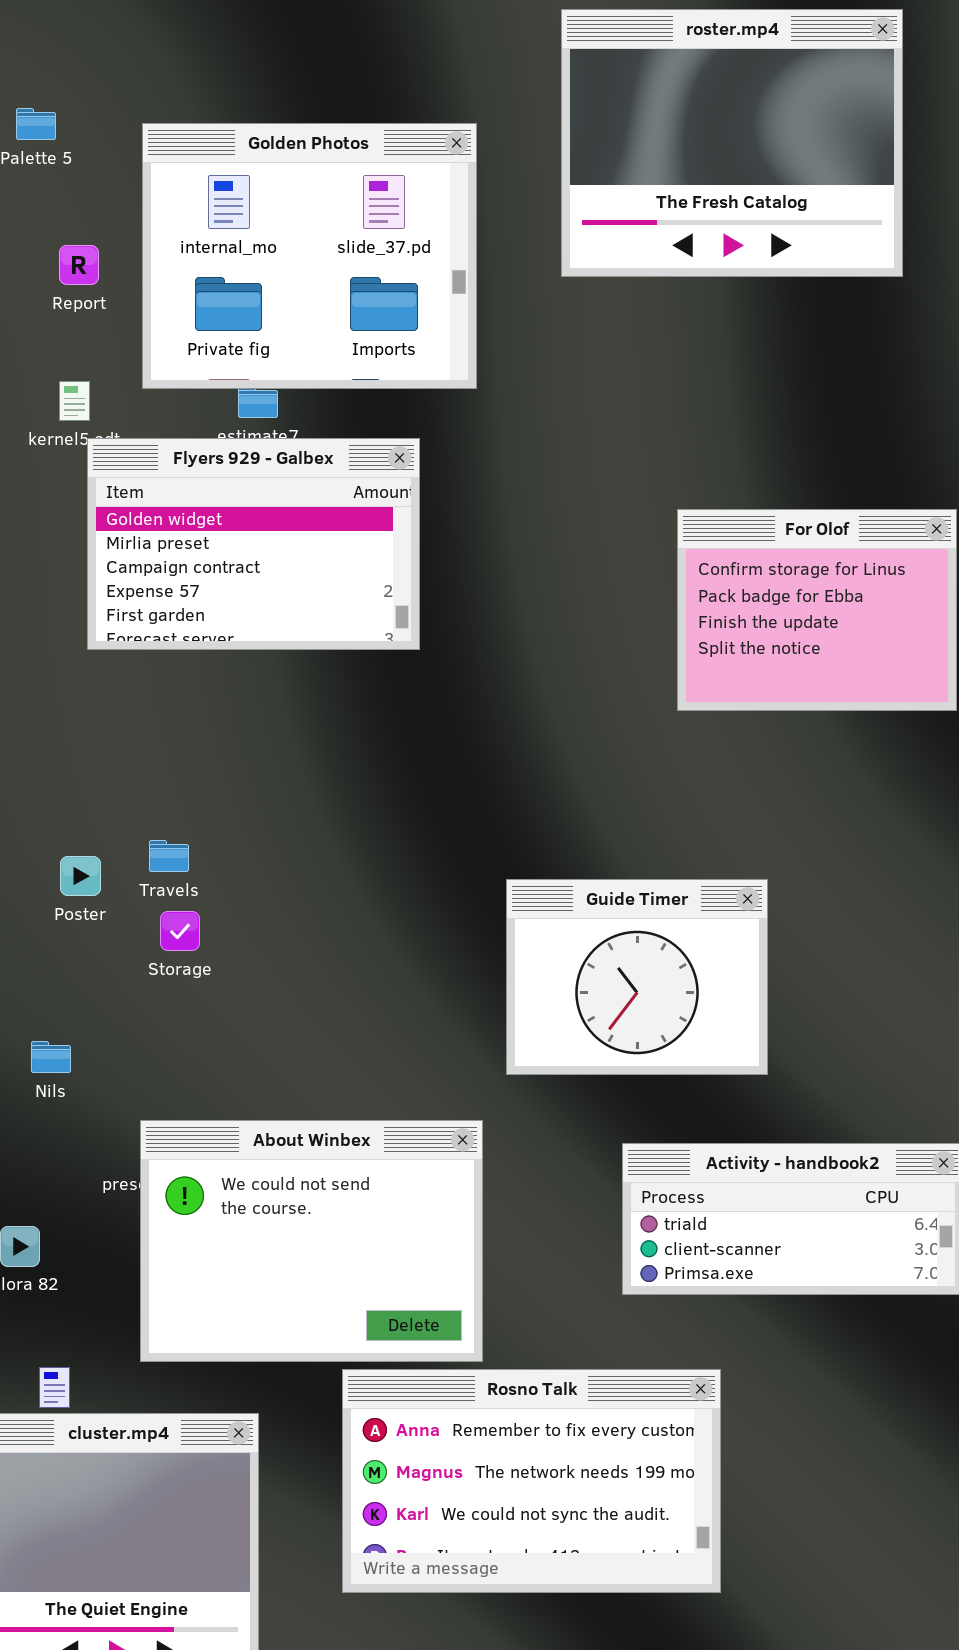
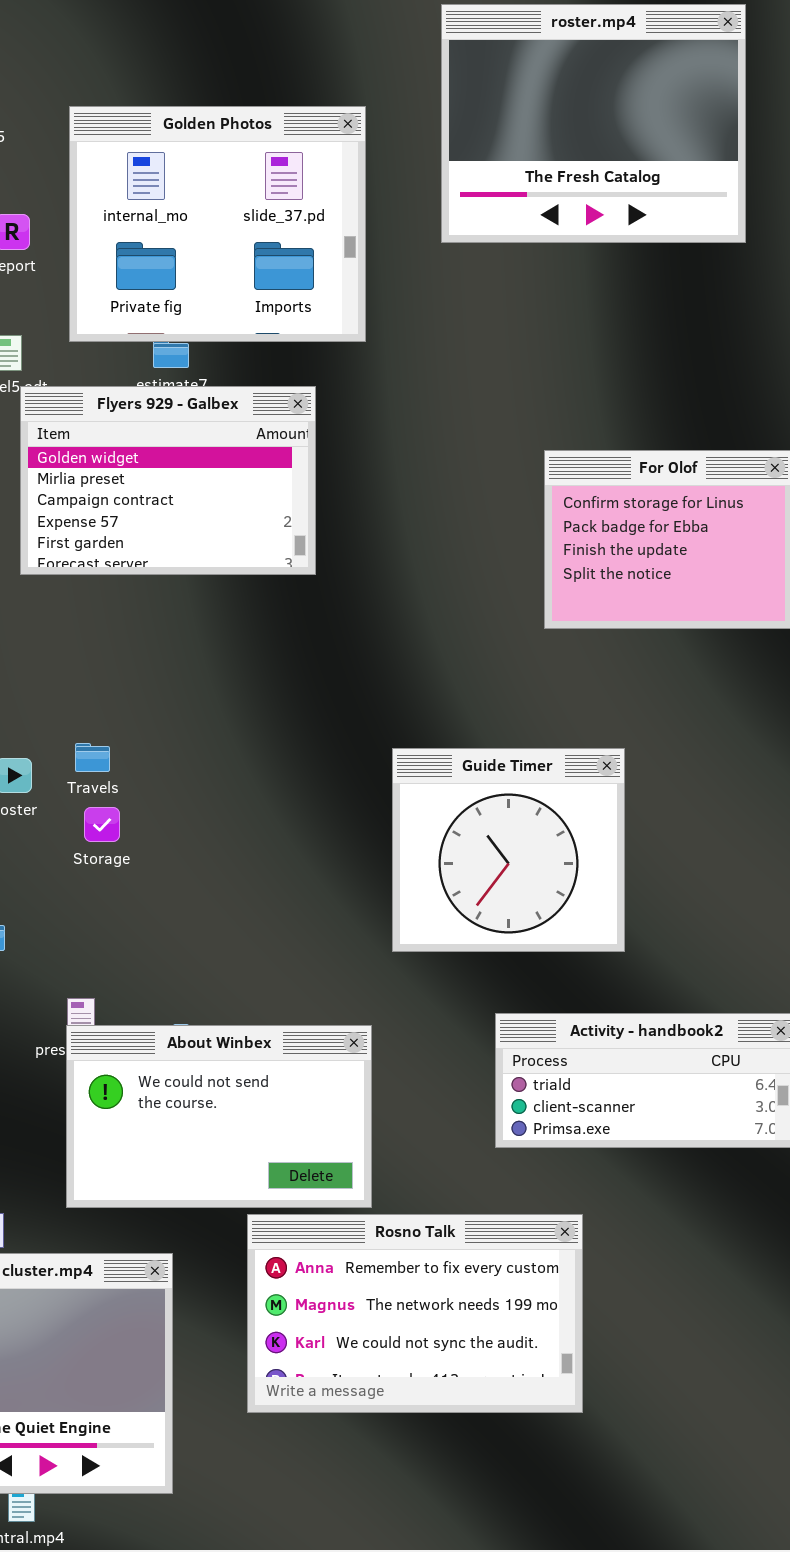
Guide Timer: [506,879,768,1075] -> [392,748,625,952], resized
About Winbex: [140,1120,483,1362] -> [66,1025,372,1208], resized

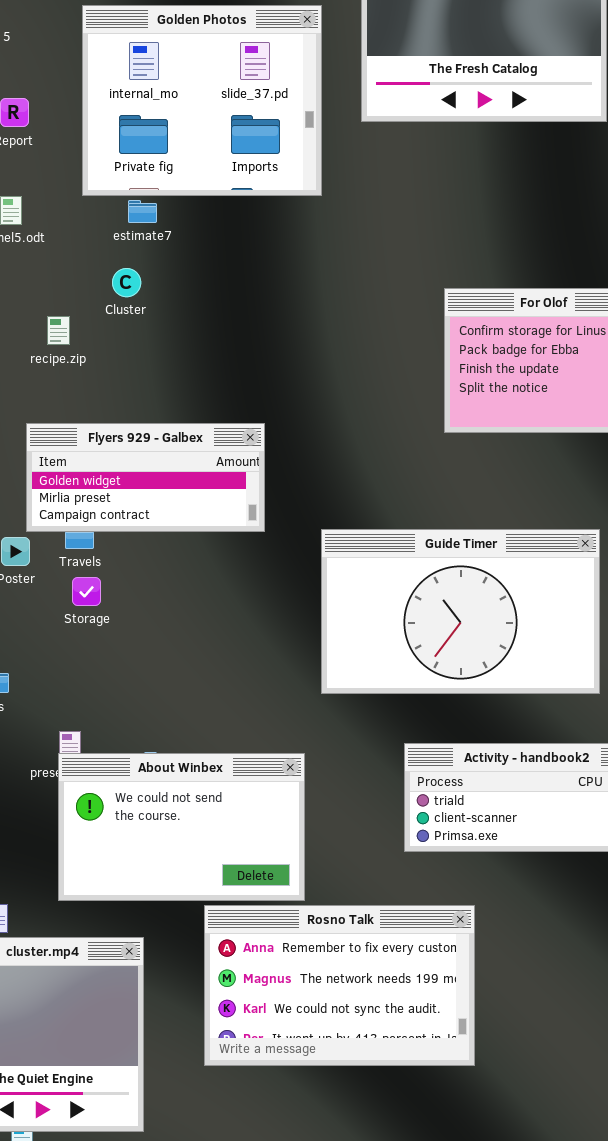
Golden Photos: [69,106,366,342] -> [82,5,322,196], moved
Flyers 929 - Galbex: [20,386,316,575] -> [26,423,265,532], moved, resized
Guide Timer: [392,748,625,952] -> [321,529,600,694], resized

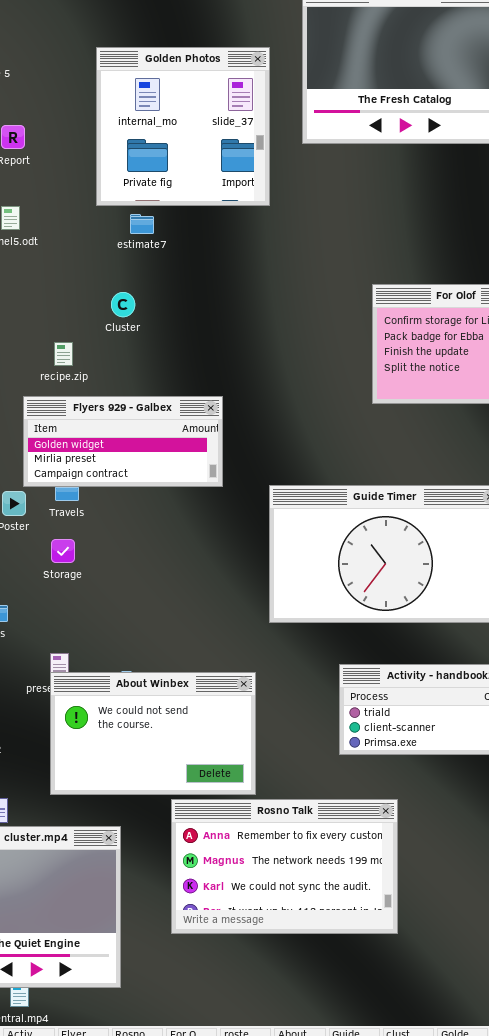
Golden Photos: [82,5,322,196] -> [96,47,270,206], resized
estimate7: [128,200,157,223] -> [130,214,154,234], moved
Cluster: [112,268,141,297] -> [111,292,135,317], moved
recipe.zip: [47,316,70,345] -> [54,342,73,366], moved
Storage: [72,577,101,606] -> [51,539,75,563], moved

